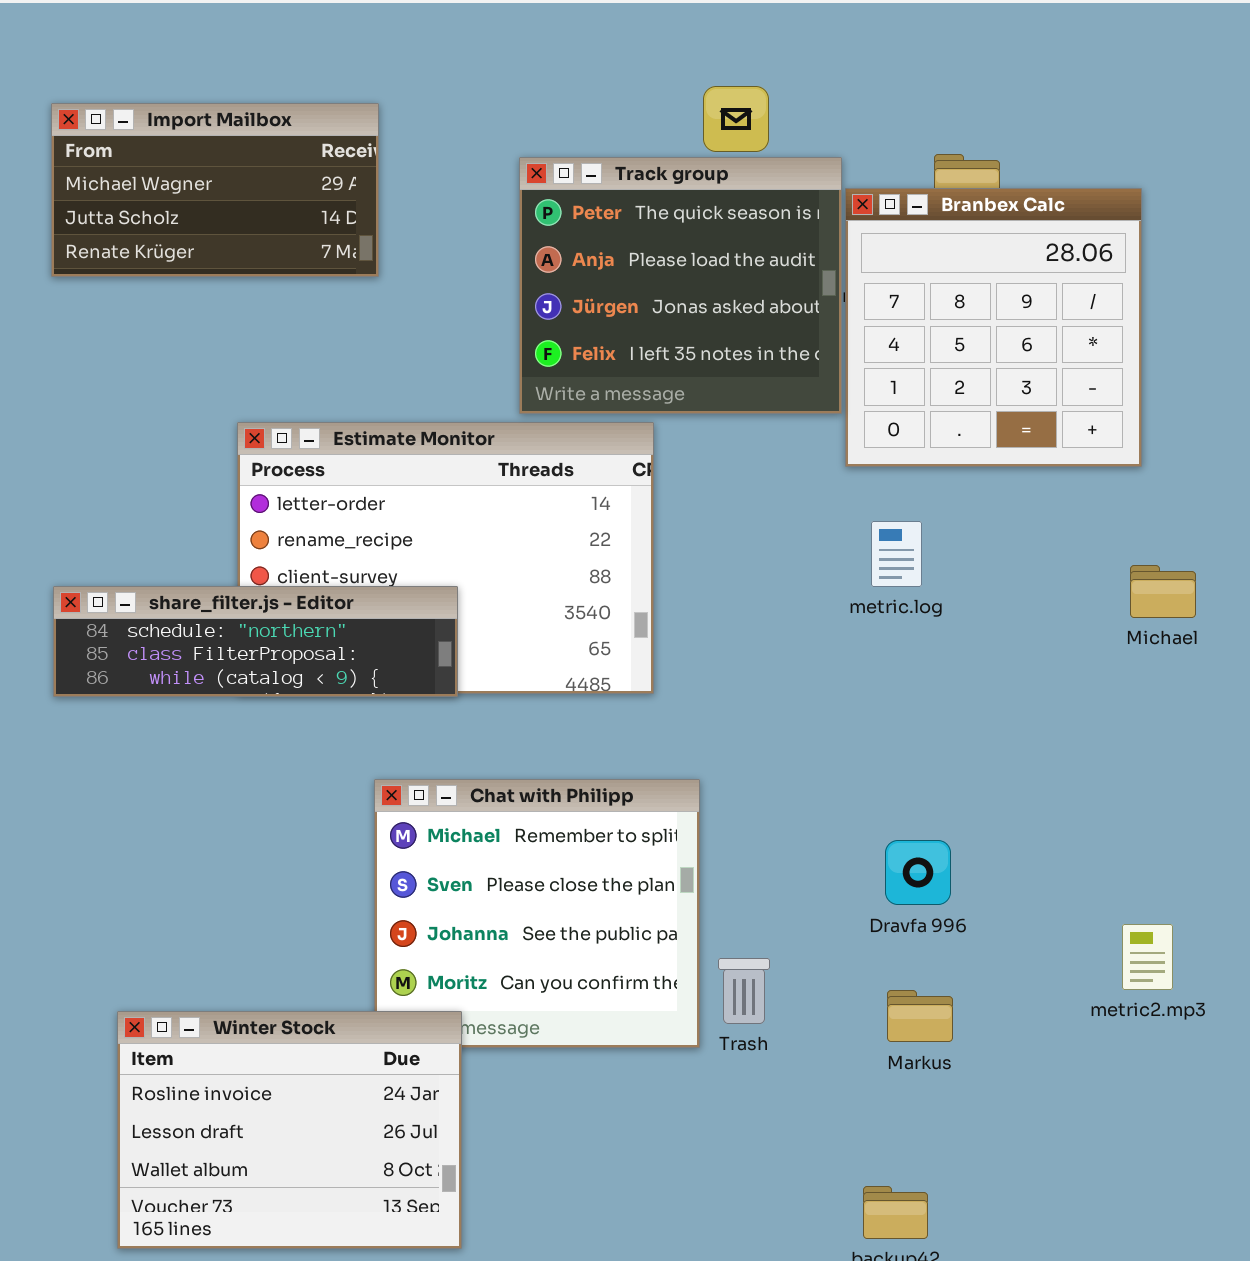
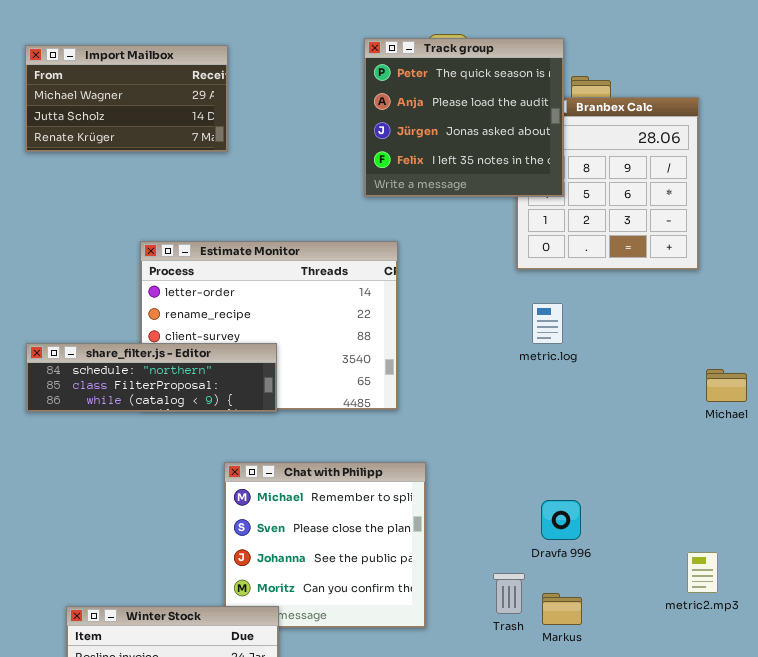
Track group: [519,157,842,414] -> [364,38,564,197], moved
Michael: [1130,565,1196,618] -> [706,369,747,402], moved
Trash: [718,958,770,1024] -> [493,573,525,614], moved

